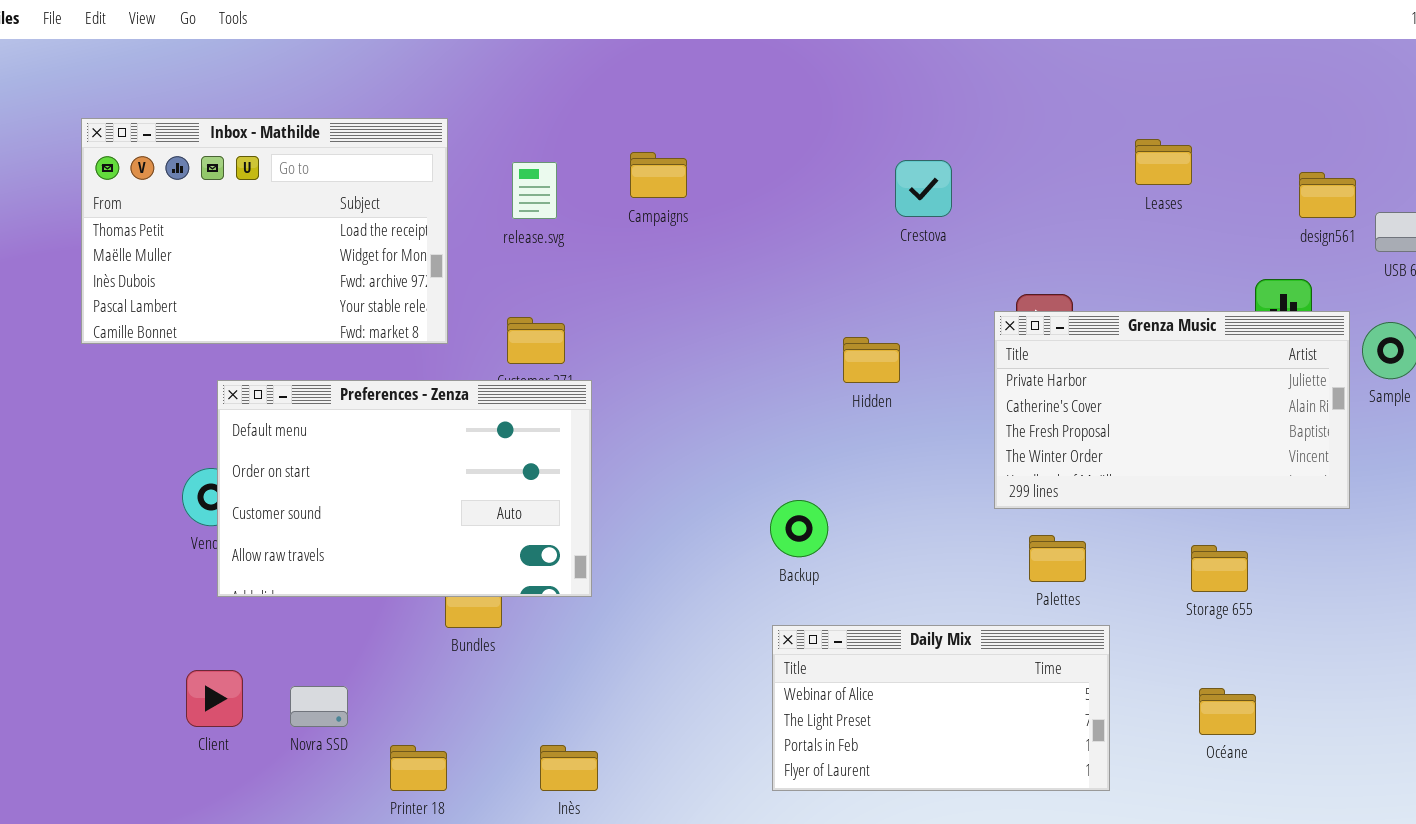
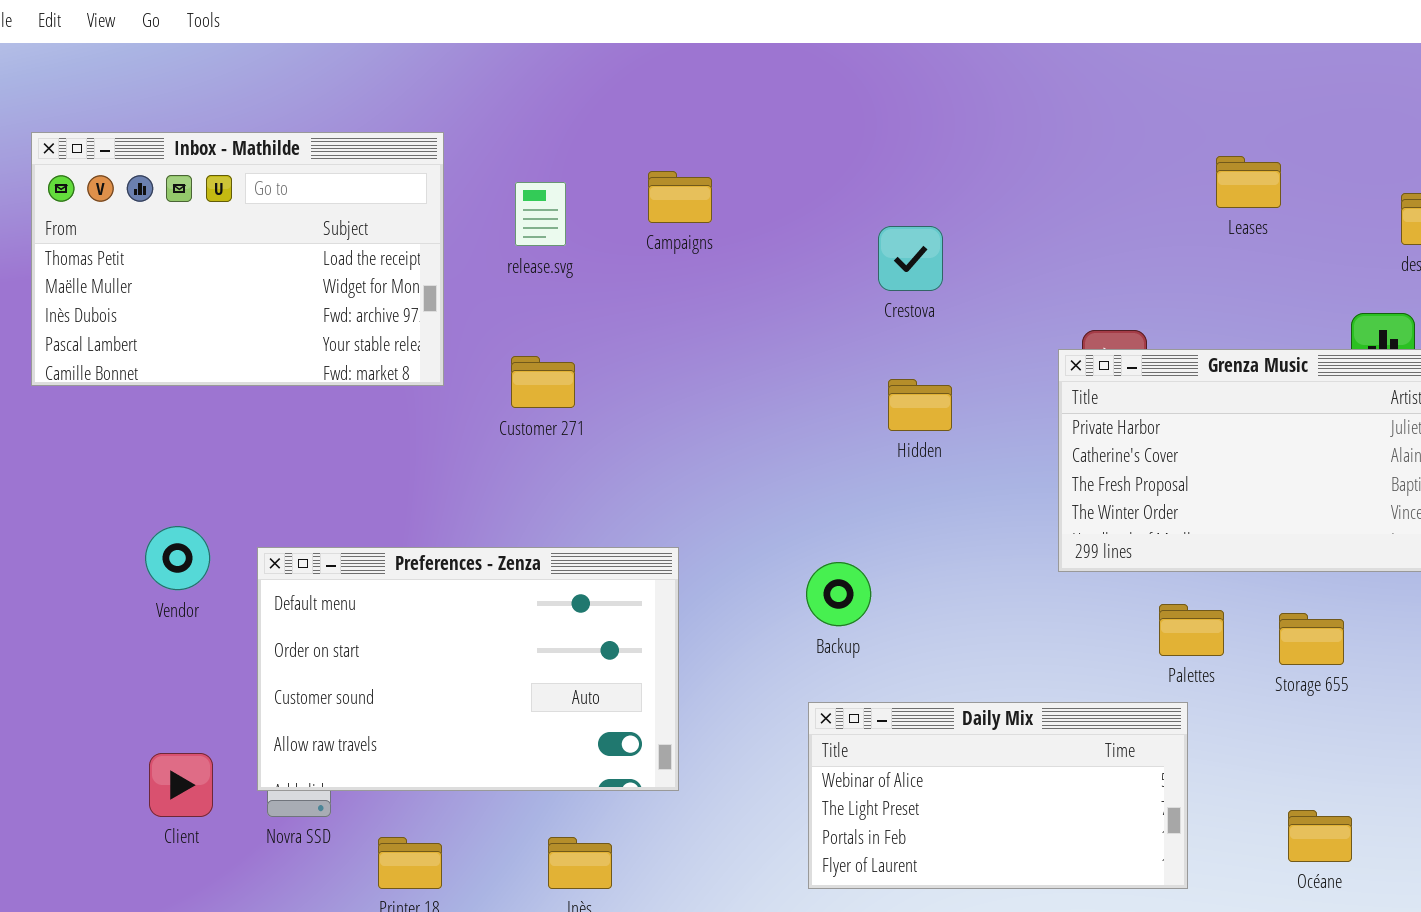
Crestova: [895,160,952,217] -> [878,226,943,291], moved
Preferences - Zenza: [217,380,592,597] -> [257,547,679,791], moved
Palettes: [1029,535,1086,582] -> [1159,604,1224,656], moved
Océane: [1199,688,1256,735] -> [1288,810,1352,862], moved

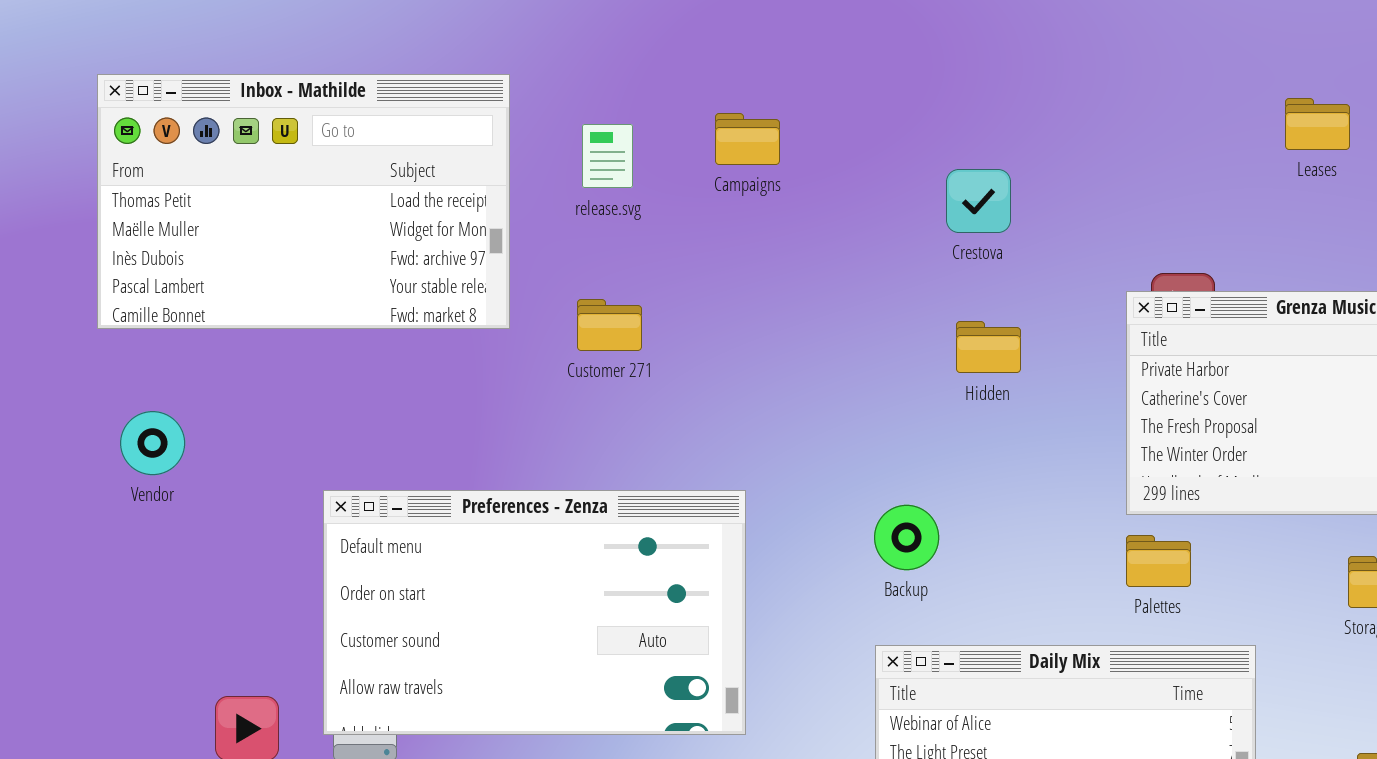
Vendor: [145,526,210,590] -> [120,411,185,475], moved
Palettes: [1159,604,1224,656] -> [1126,535,1191,587], moved

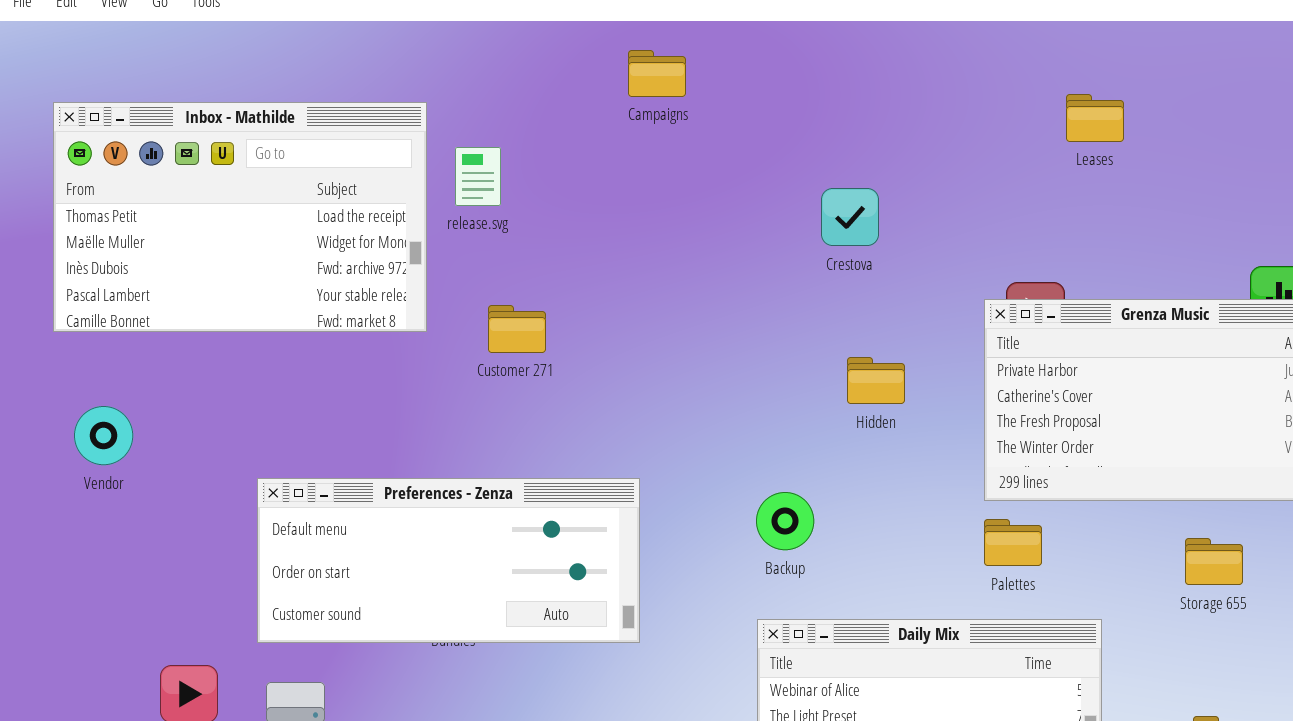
Leases: [1285,98,1350,150] -> [1066,94,1124,142], moved
Campaigns: [715,113,780,165] -> [628,50,686,97], moved
release.svg: [582,124,633,188] -> [455,147,501,206], moved
Hidden: [956,321,1021,373] -> [847,357,905,404], moved
Preferences - Zenza: [323,490,746,735] -> [257,478,640,643], resized

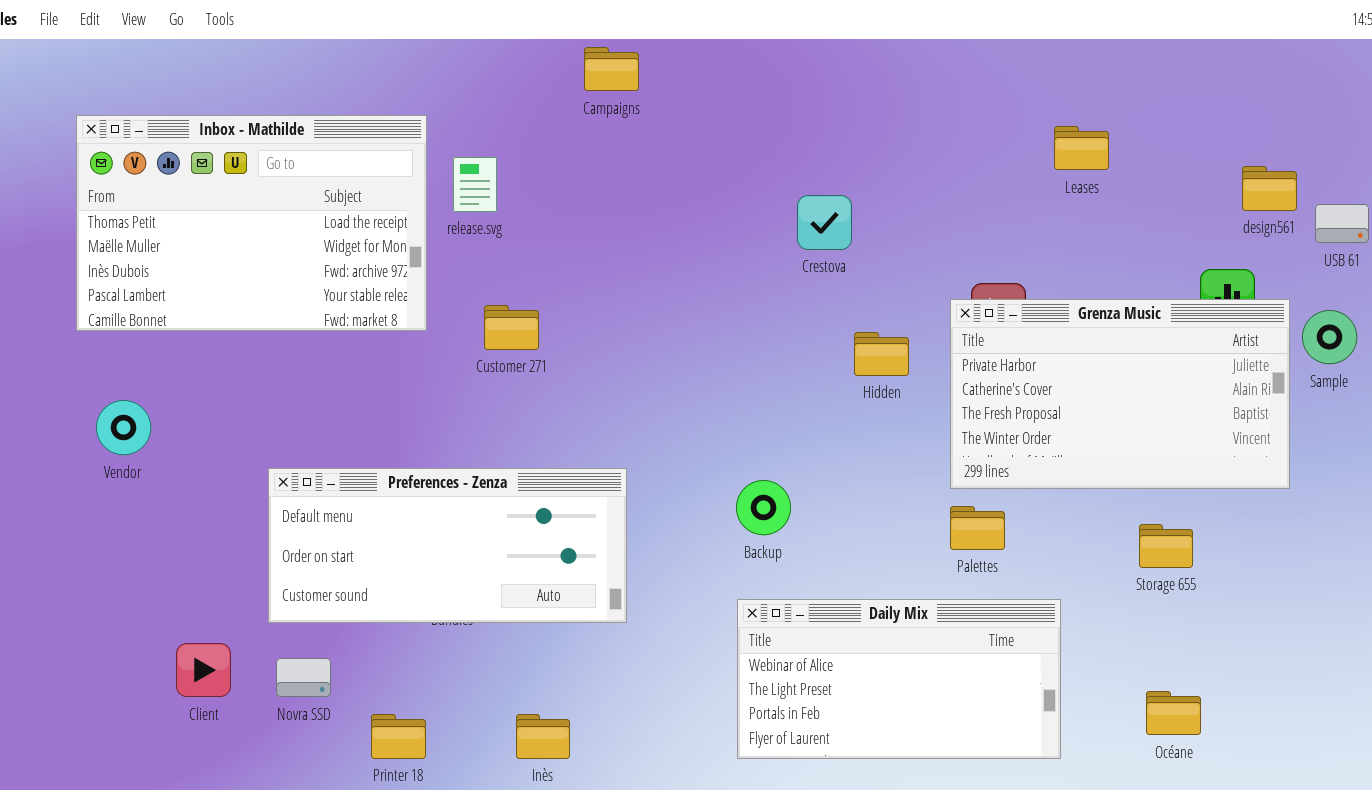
Campaigns: [628,50,686,97] -> [584,47,639,91], moved
Leases: [1066,94,1124,142] -> [1054,126,1109,170], moved
Hidden: [847,357,905,404] -> [854,332,909,376], moved

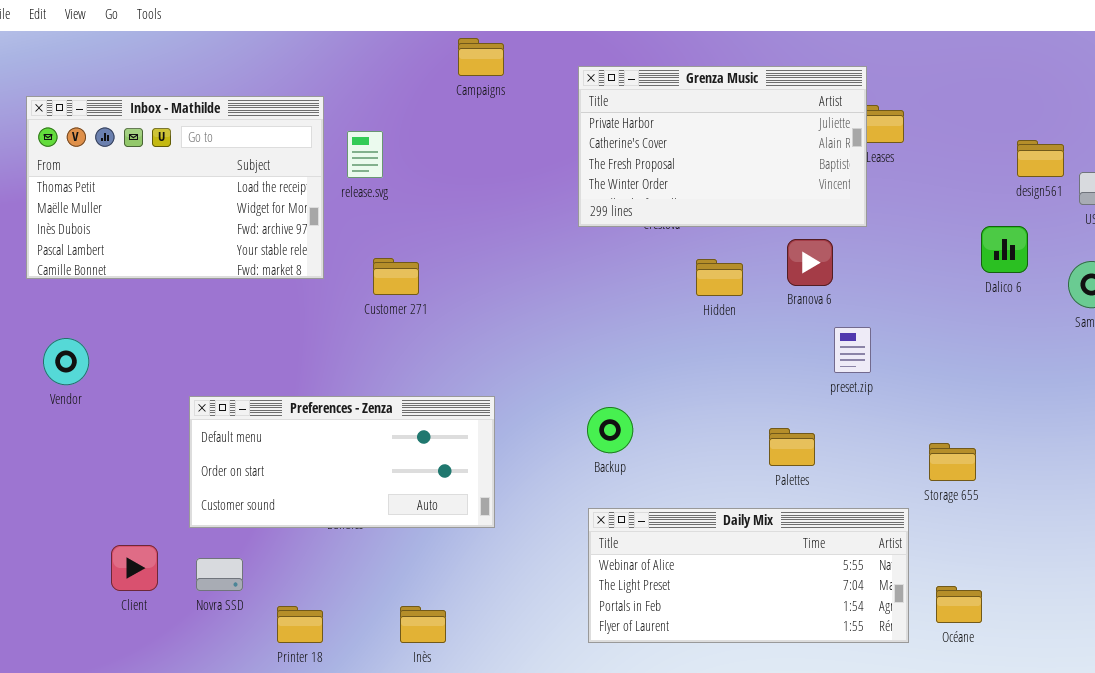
Grenza Music: [950,299,1290,489] -> [578,66,867,227], moved
Hidden: [854,332,909,376] -> [696,259,743,296], moved
Daily Mix: [737,599,1061,759] -> [588,508,909,643], resized

